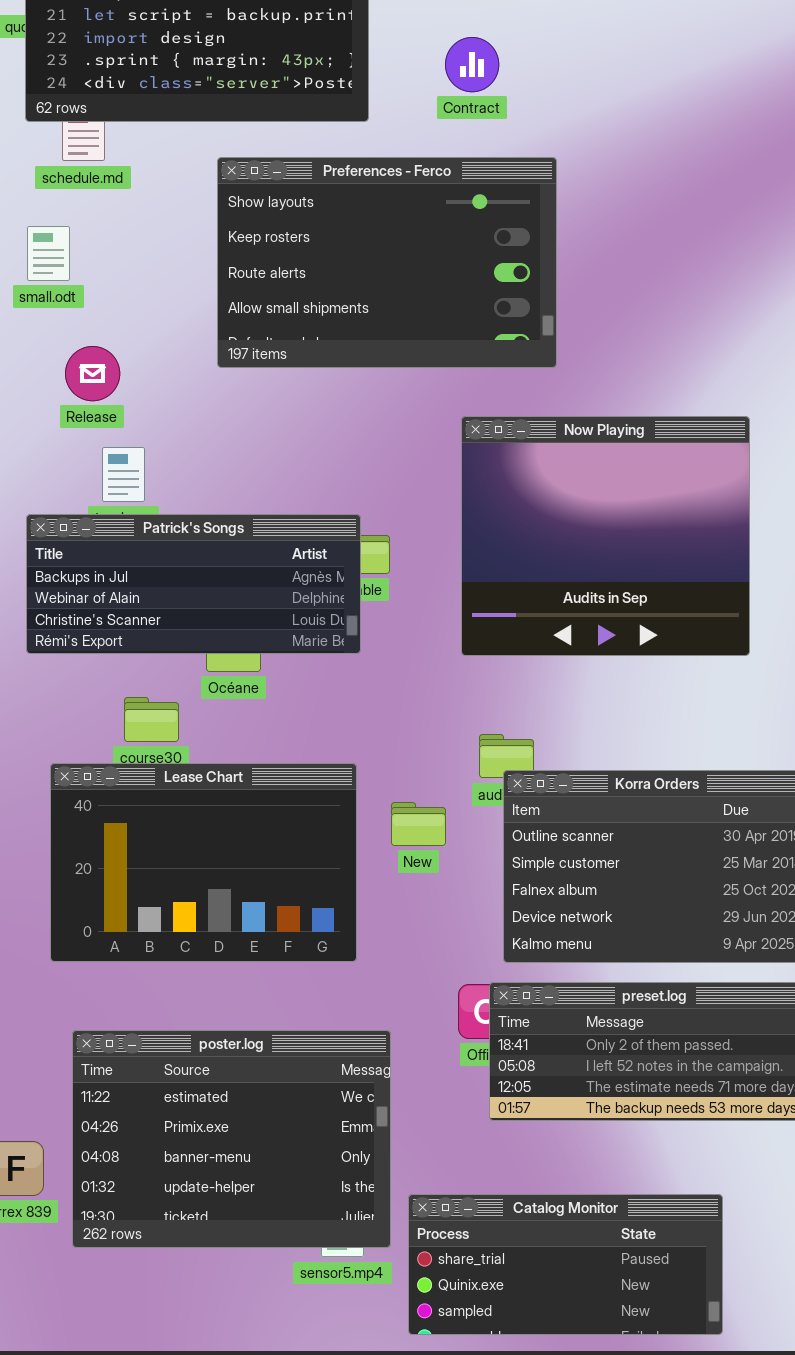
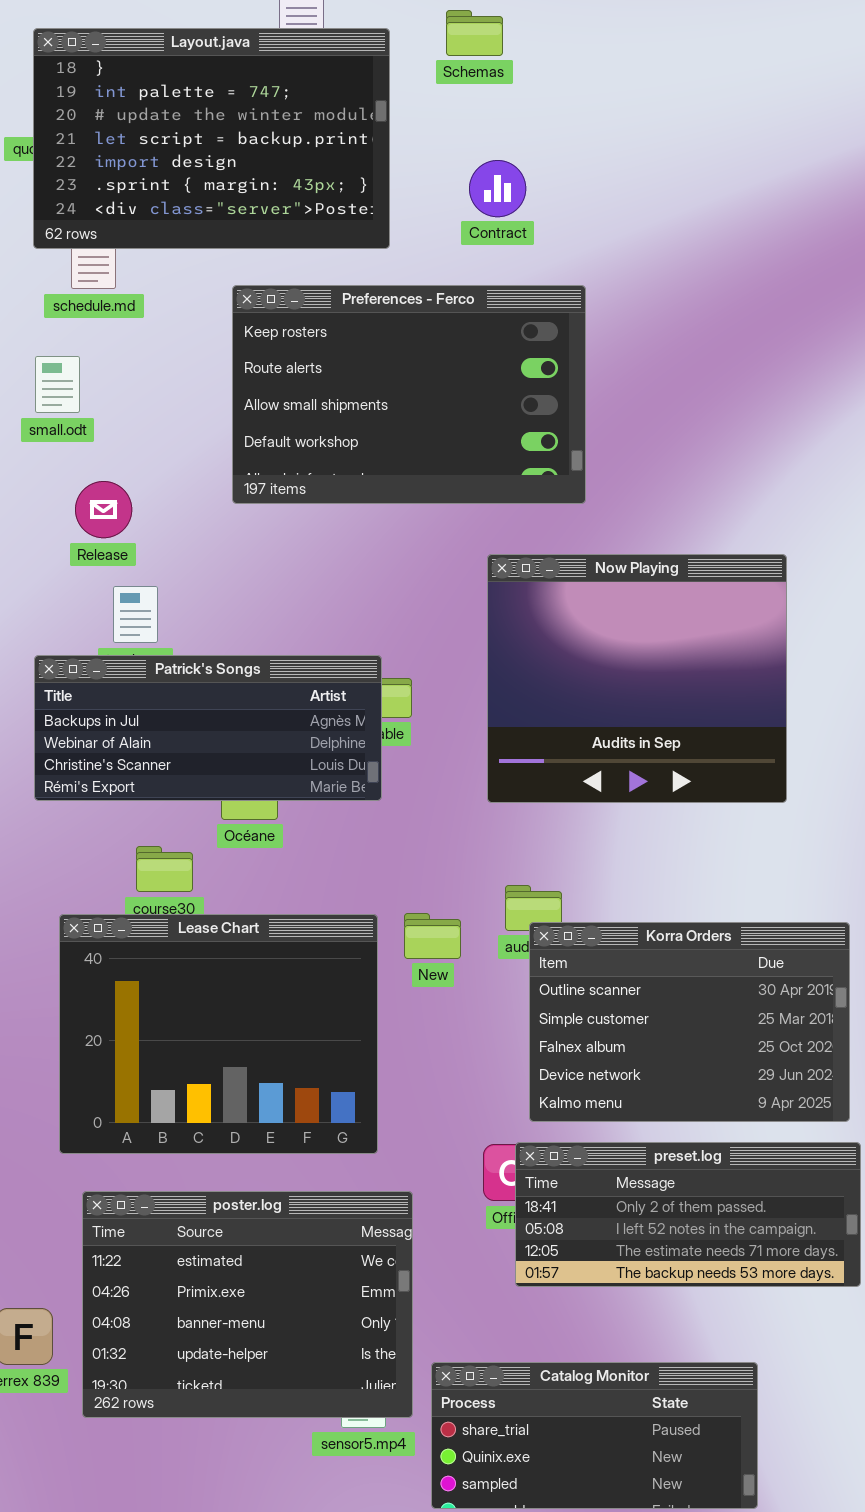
Preferences - Ferco: [217,157,557,368] -> [232,285,586,504], scrolled down 1 row
Lease Chart: [50,763,357,962] -> [59,914,378,1154], resized
New: [391,802,446,846] -> [404,913,461,959], moved

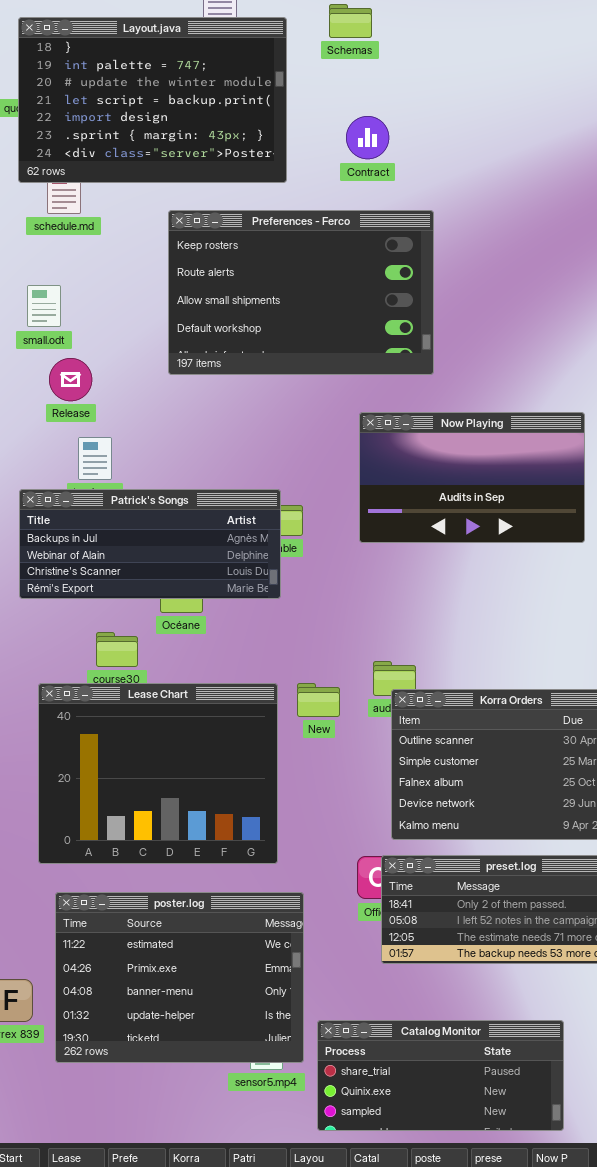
small.odt: [35,356,80,413] -> [27,285,61,327], moved
Now Playing: [487,554,787,803] -> [359,412,585,543], resized

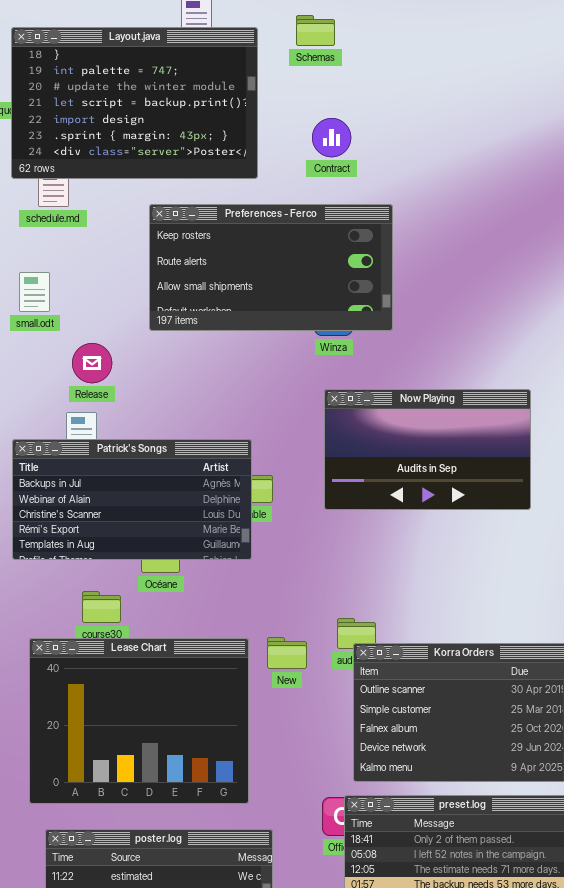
Preferences - Ferco: [168,210,434,375] -> [149,204,393,331], resized
Release: [49,358,92,401] -> [72,343,112,383], moved
Patrick's Songs: [19,489,281,599] -> [12,439,252,560], resized

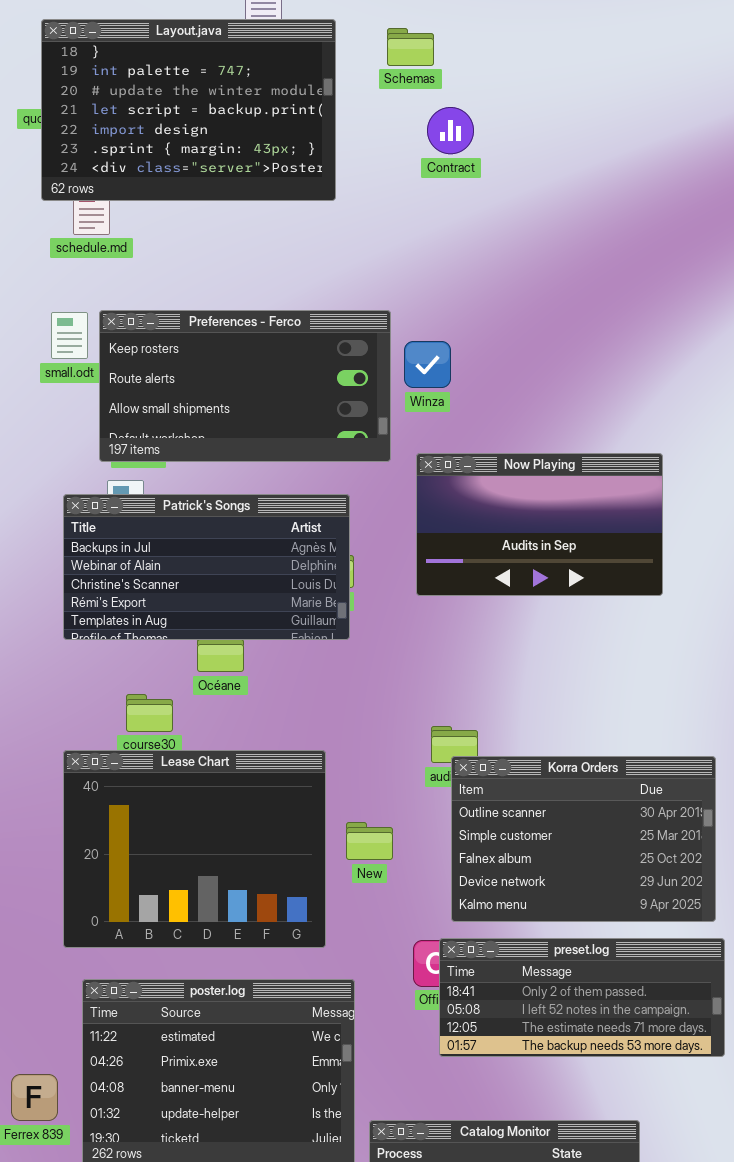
Schemas: [296,15,335,46] -> [387,28,434,66], moved
Contract: [312,118,351,157] -> [427,107,474,154], moved
Preferences - Ferco: [149,204,393,331] -> [99,310,391,462], moved
Patrick's Songs: [12,439,252,560] -> [63,494,350,640], moved
New: [267,637,307,669] -> [346,822,393,860], moved

